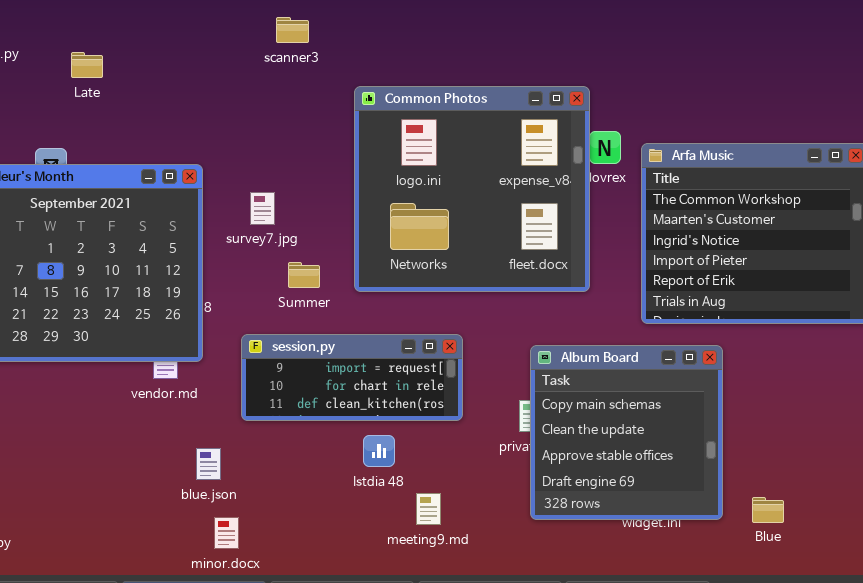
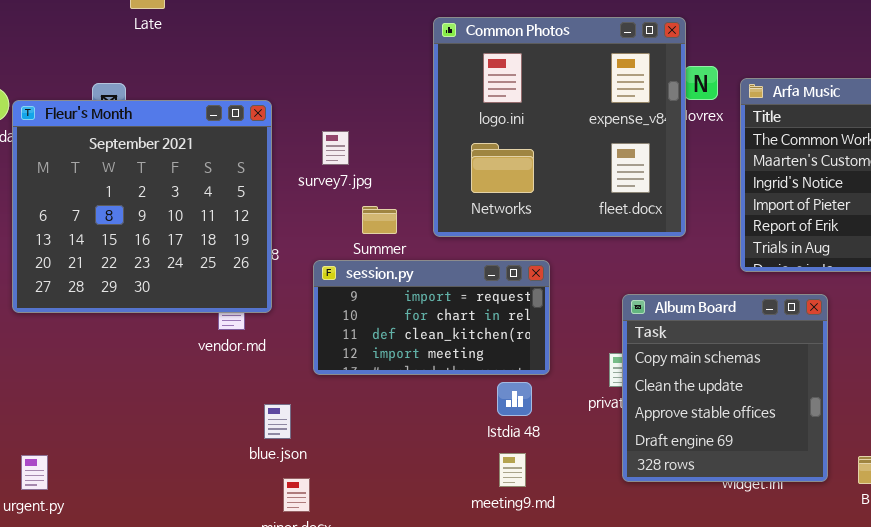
session.py: [241,334,463,421] -> [313,260,550,375], resized
Istdia 48: [363,435,395,467] -> [497,382,532,416], moved

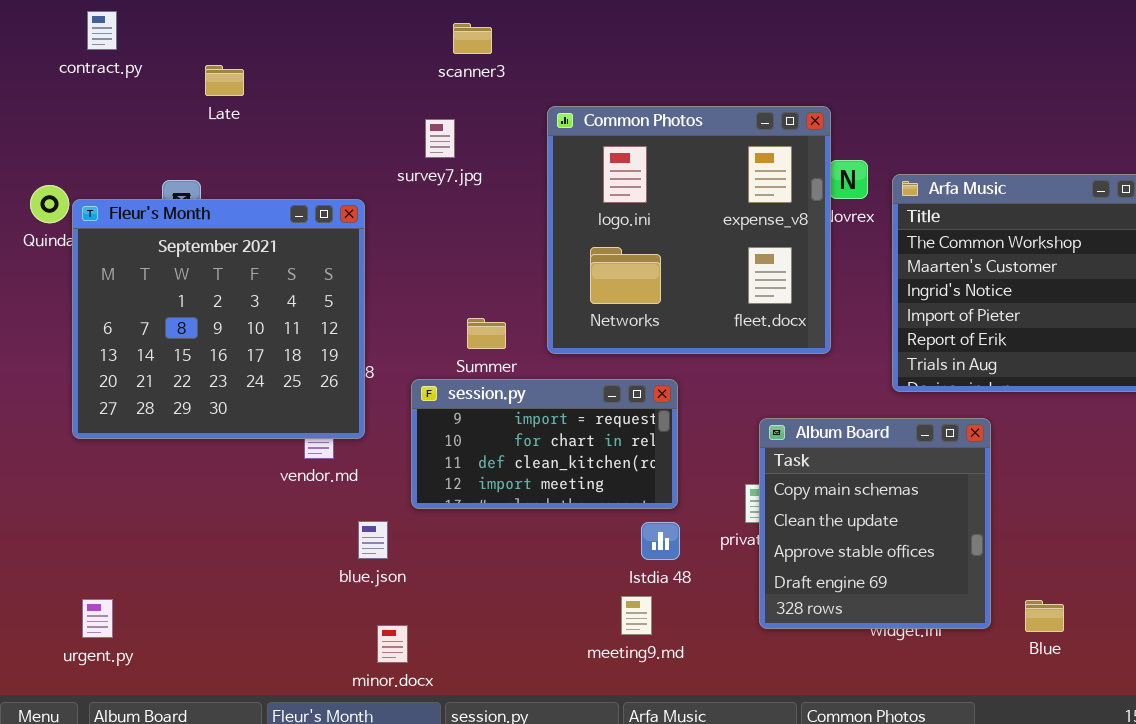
survey7.jpg: [322,131,349,165] -> [425,119,455,158], moved
Istdia 48: [497,382,532,416] -> [641,522,680,560], moved
blue.json: [264,404,291,439] -> [358,521,388,559], moved

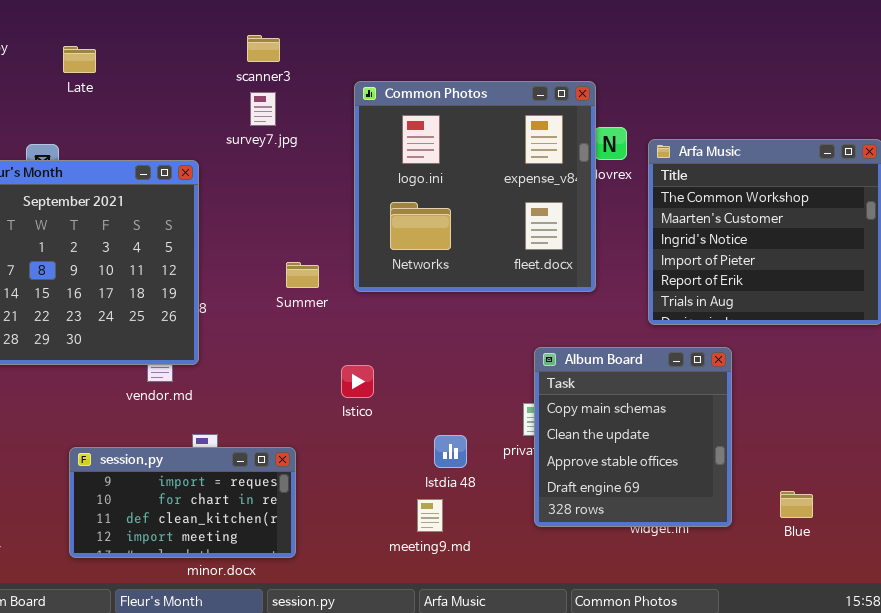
scanner3: [453,23,492,54] -> [247,35,280,62], moved
session.py: [411,379,678,509] -> [69,447,296,558], moved
Blue: [1025,600,1064,632] -> [780,491,813,518], moved

